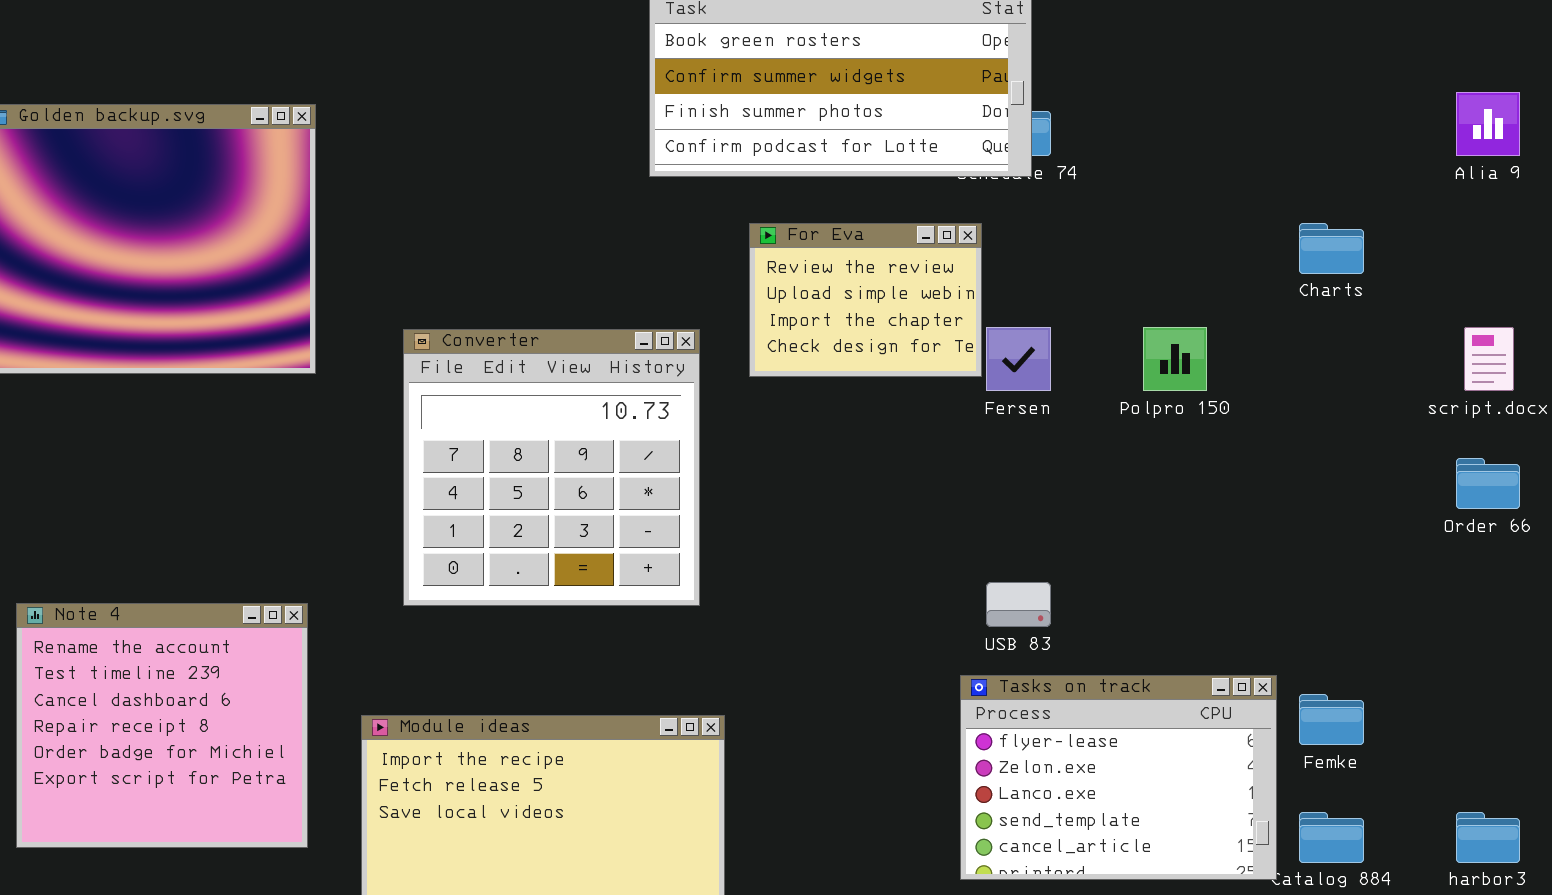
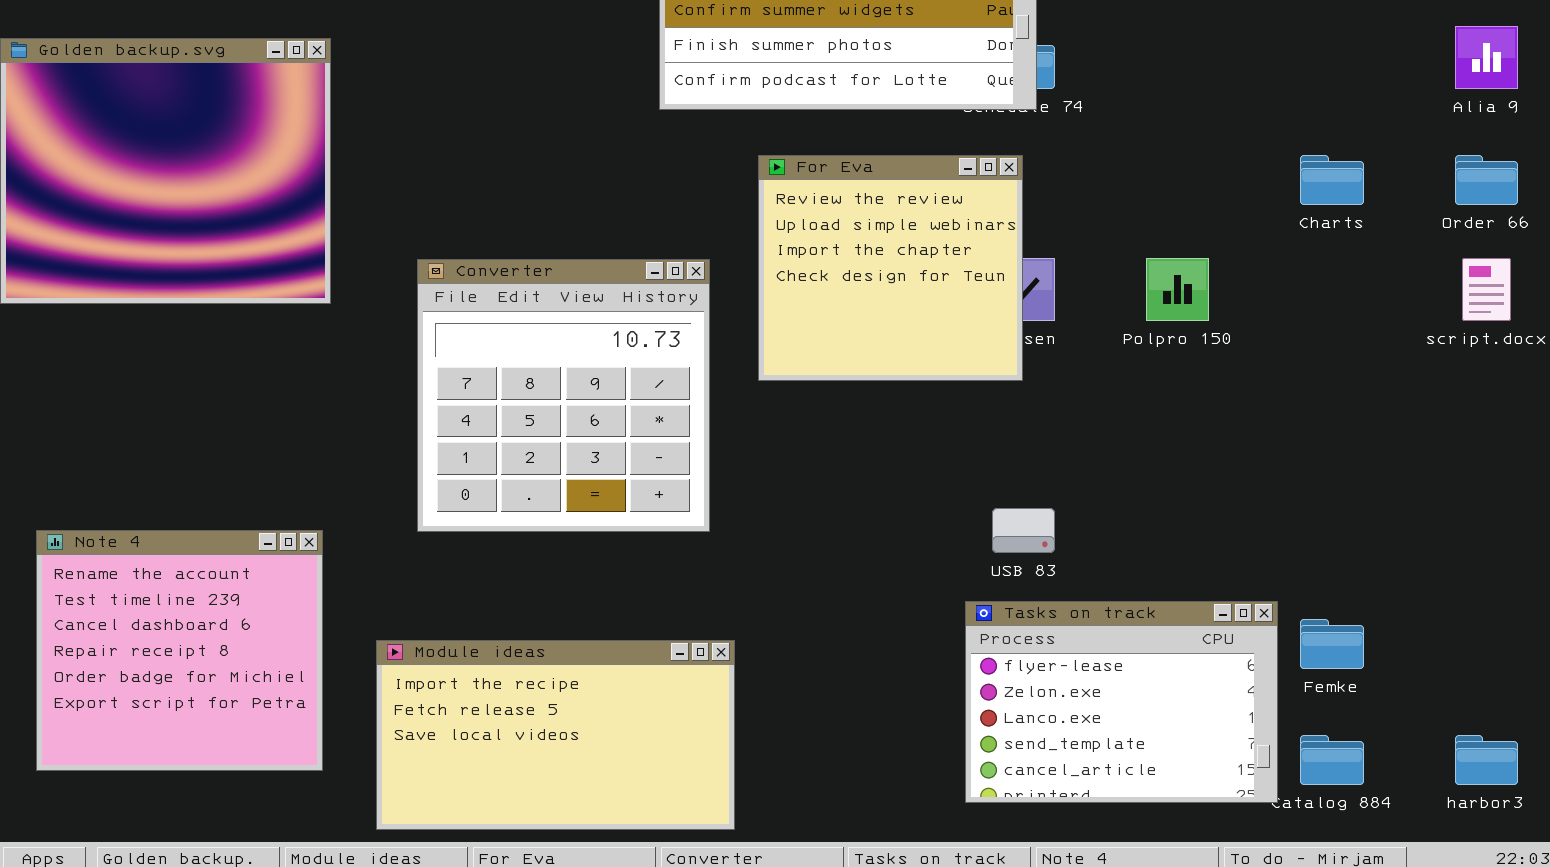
For Eva: [749,223,982,377] -> [758,155,1023,381], resized
Order 66: [1456,458,1520,509] -> [1455,155,1518,205], moved

